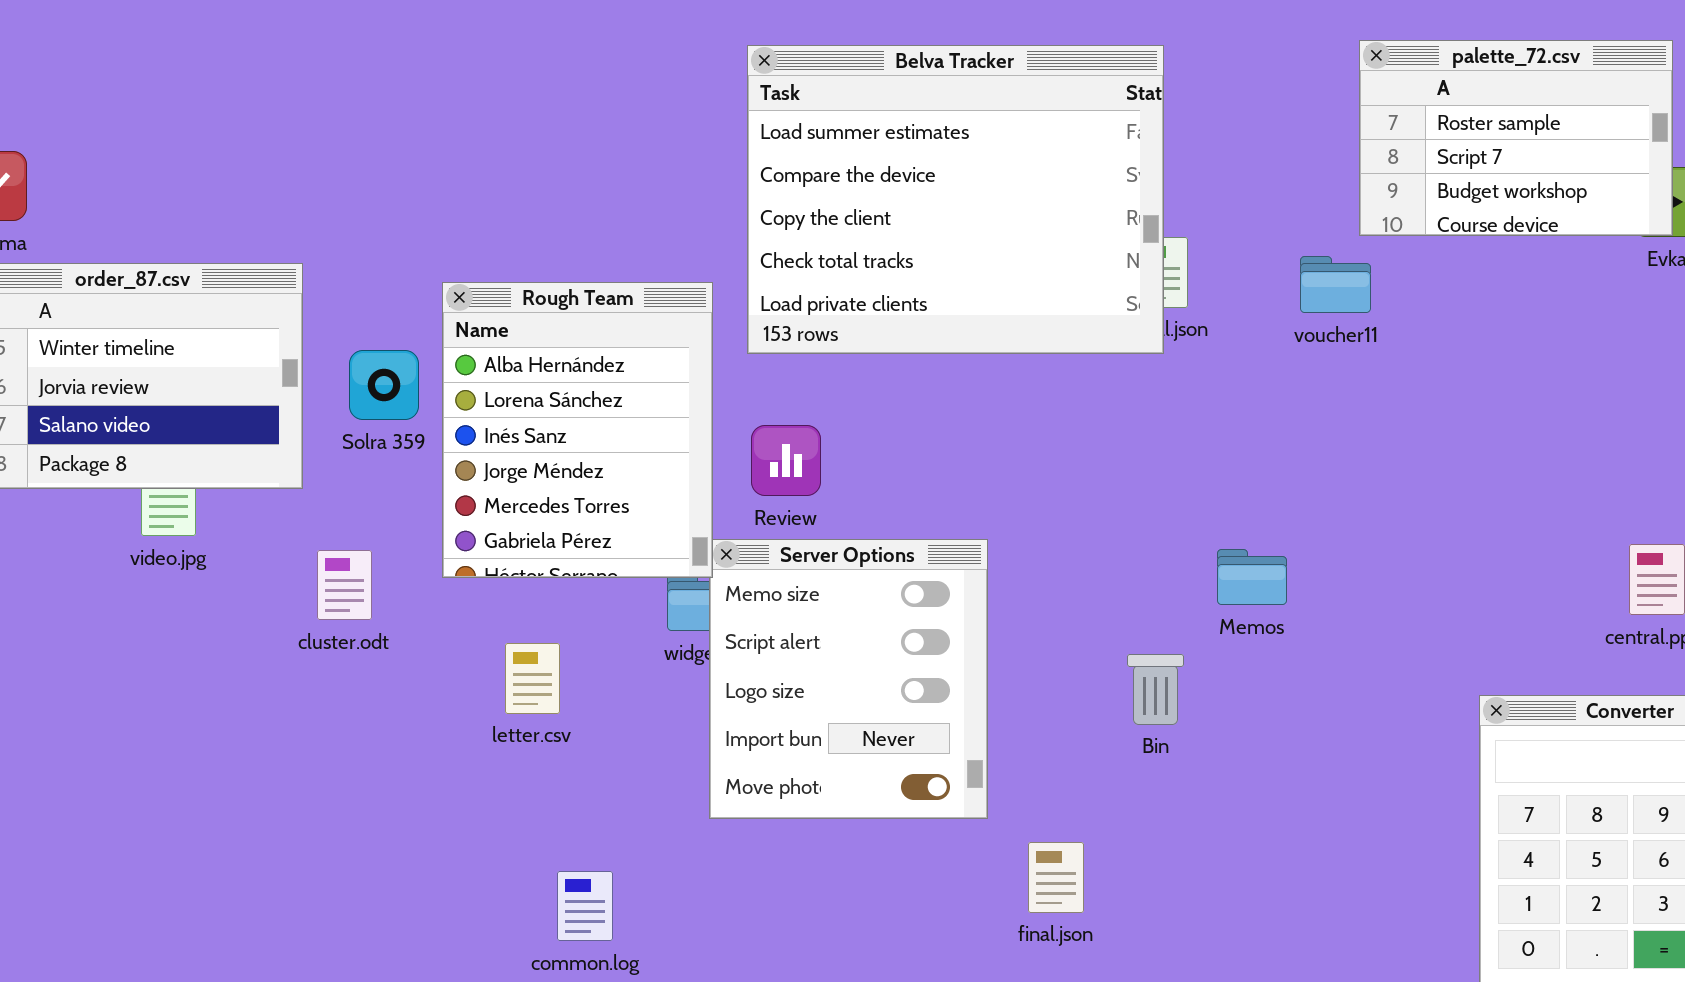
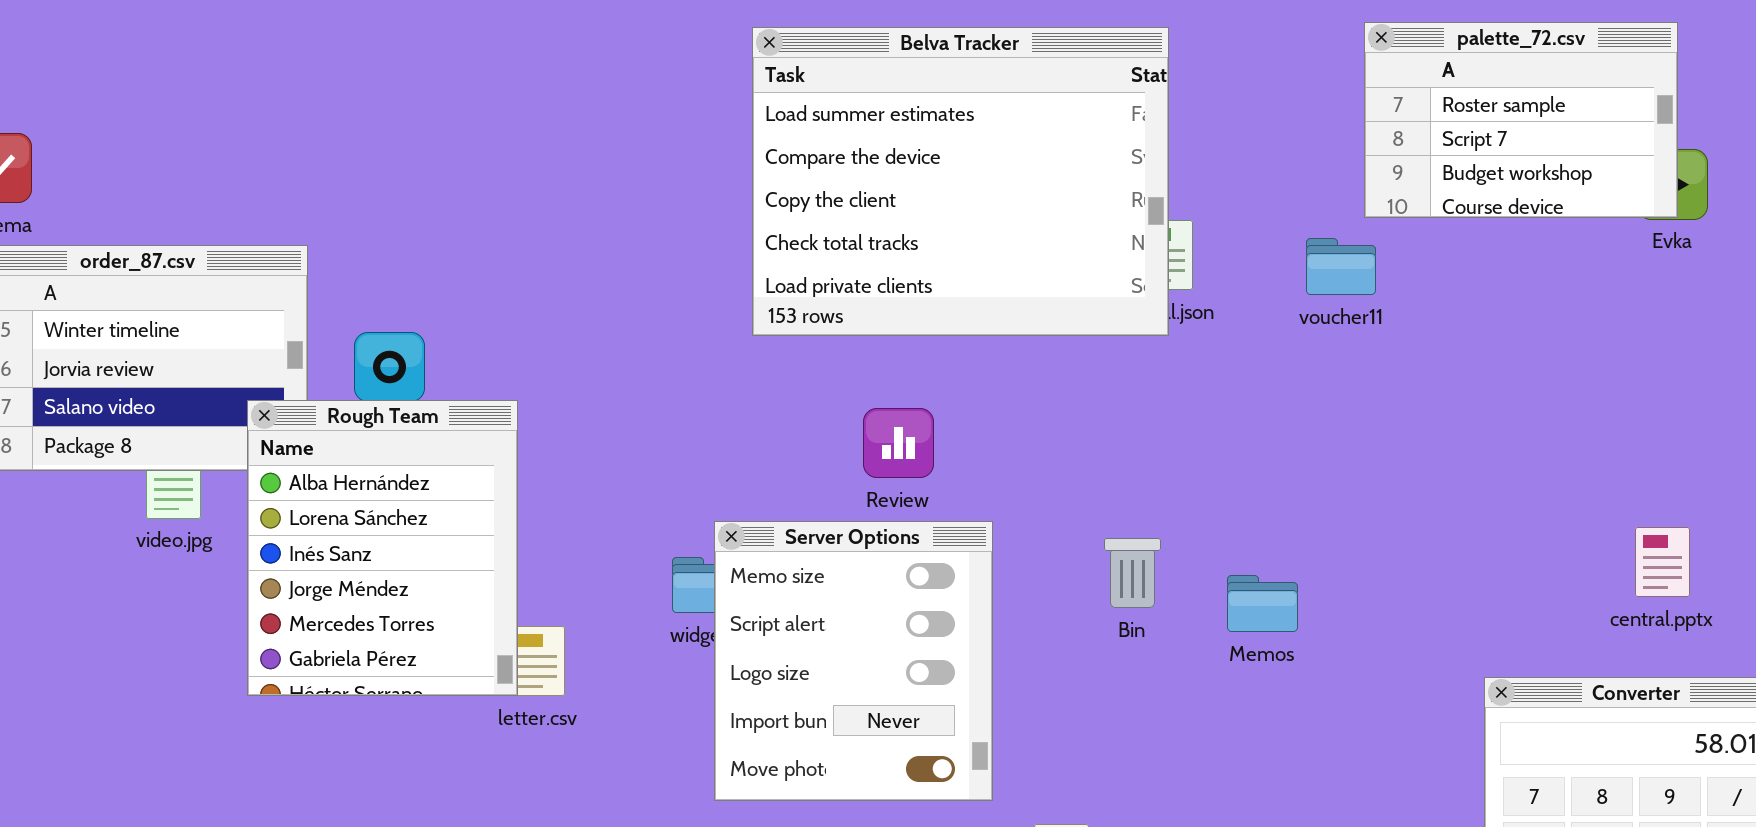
Rough Team: [442,282,713,578] -> [247,400,518,696], moved
Review: [751,425,821,496] -> [863,408,934,478], moved
Memos: [1217,549,1287,605] -> [1227,575,1298,632], moved
Bin: [1127,654,1184,725] -> [1104,538,1161,608], moved

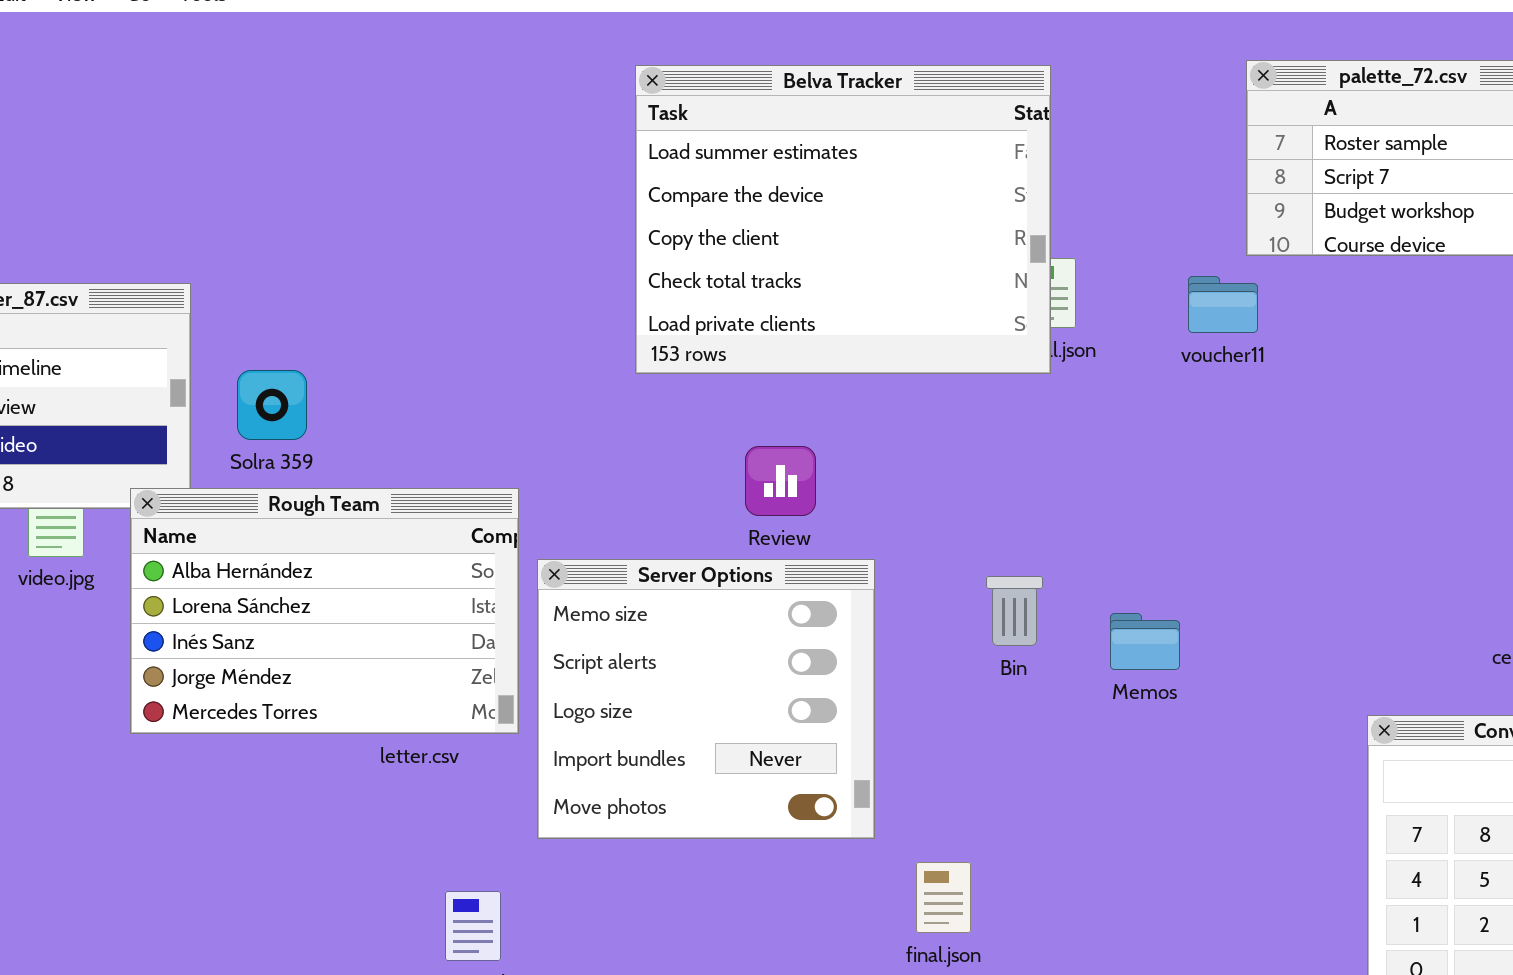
Rough Team: [247,400,518,696] -> [130,488,519,734], resized
Server Options: [714,521,993,801] -> [537,559,875,839], resized

